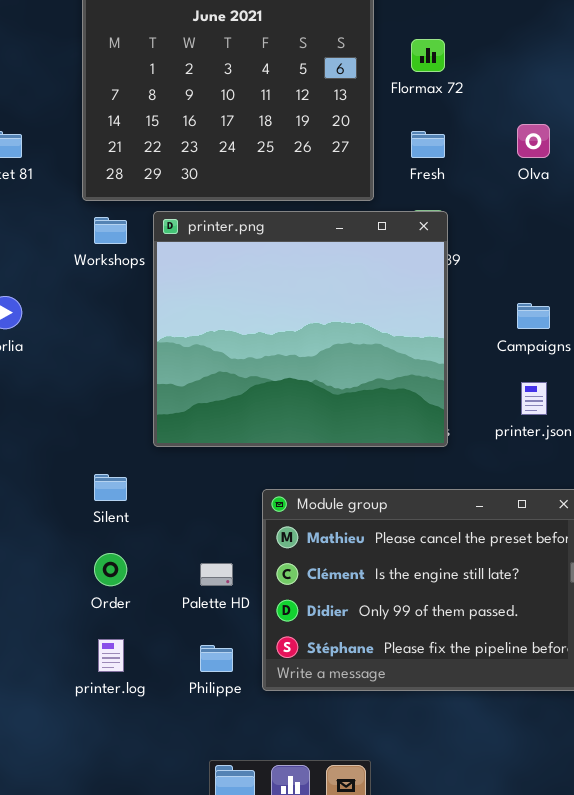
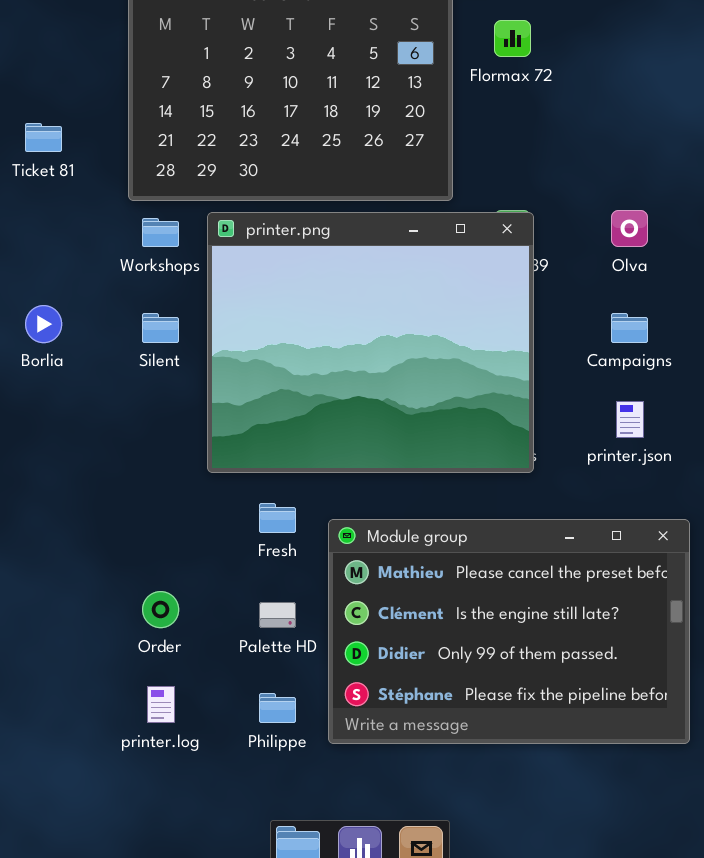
Olva: [517,124,550,158] -> [611,210,648,247], moved
Fresh: [411,131,445,158] -> [259,503,296,533], moved
Silent: [94,474,127,501] -> [142,313,179,343], moved

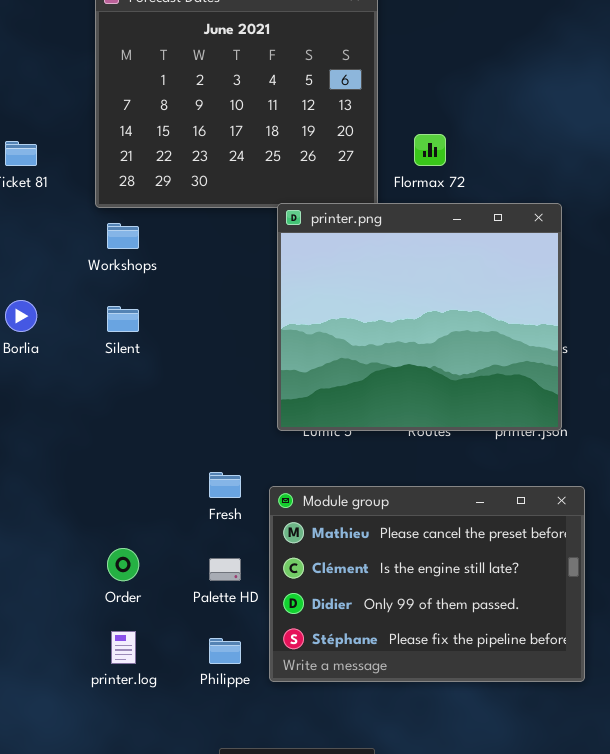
Flormax 72: [494,20,531,57] -> [414,134,446,166], moved
printer.png: [207,212,534,473] -> [277,203,562,431], moved

